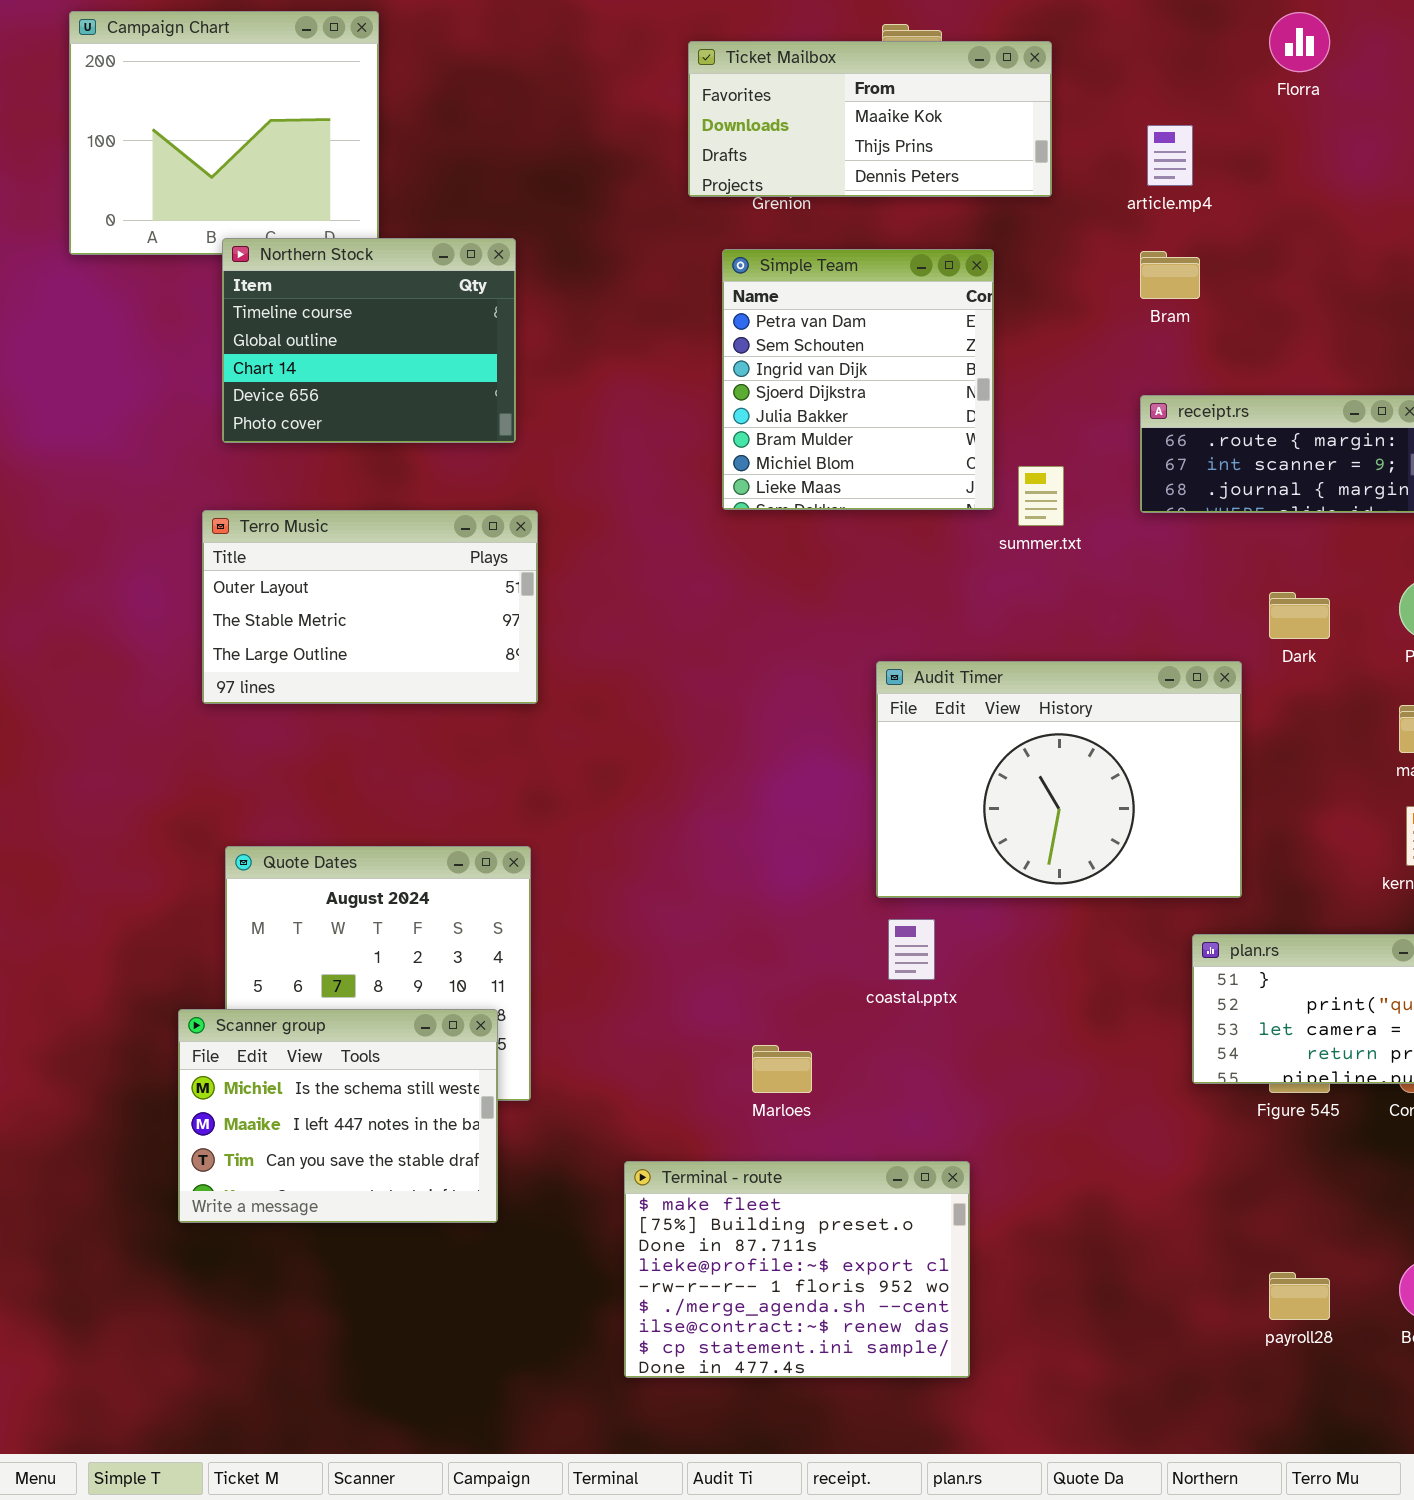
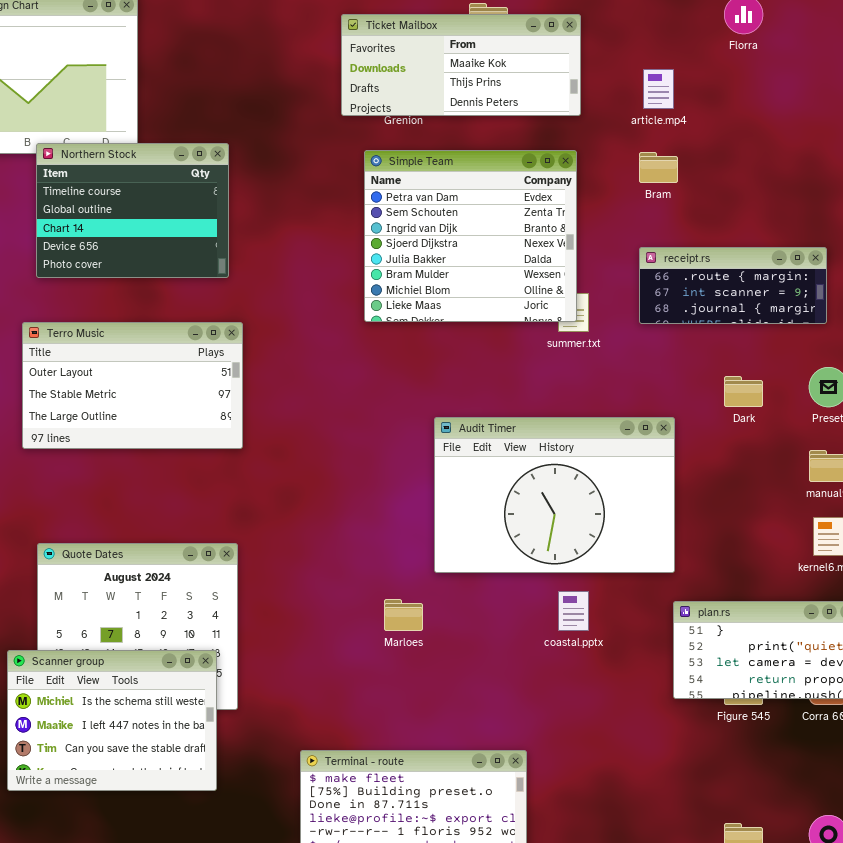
Simple Team: [722,249,994,510] -> [364,150,577,322], resized
Audit Timer: [876,661,1242,898] -> [434,417,675,573], moved
coastal.pptx: [888,919,935,980] -> [558,591,589,631], moved
Marloes: [752,1045,812,1093] -> [384,599,423,631], moved

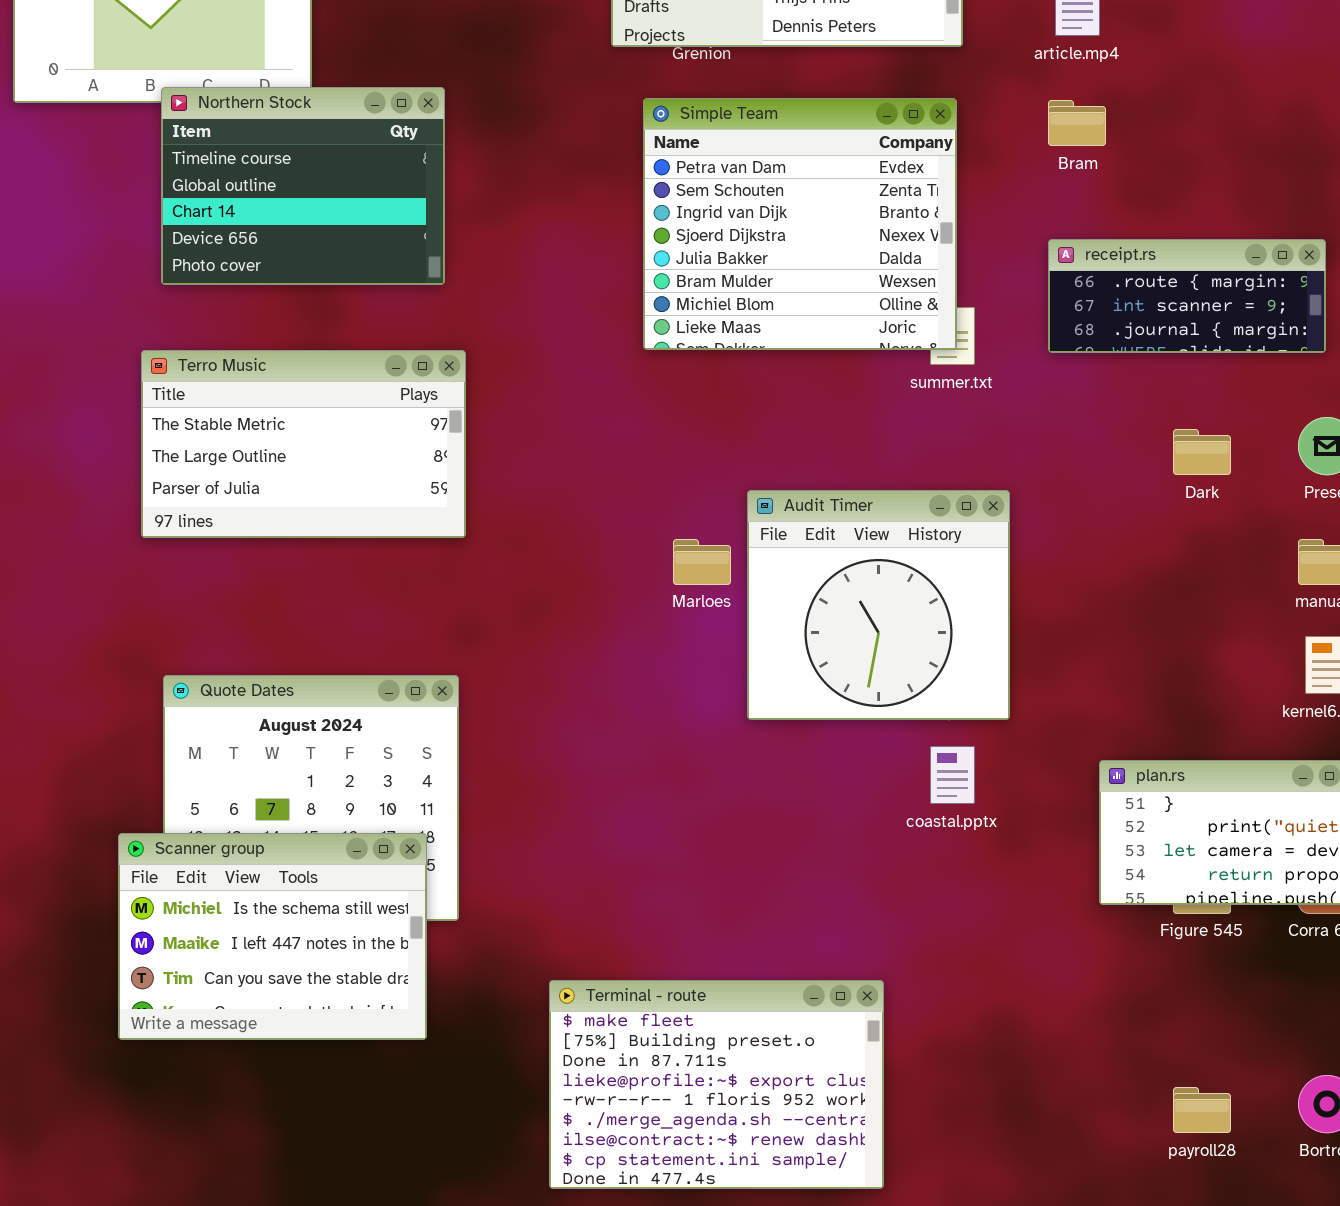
Terro Music: [22,322,243,449] -> [141,350,466,538], scrolled down 1 row
Audit Timer: [434,417,675,573] -> [747,490,1010,720], resized
Marloes: [384,599,423,631] -> [673,539,731,585], moved

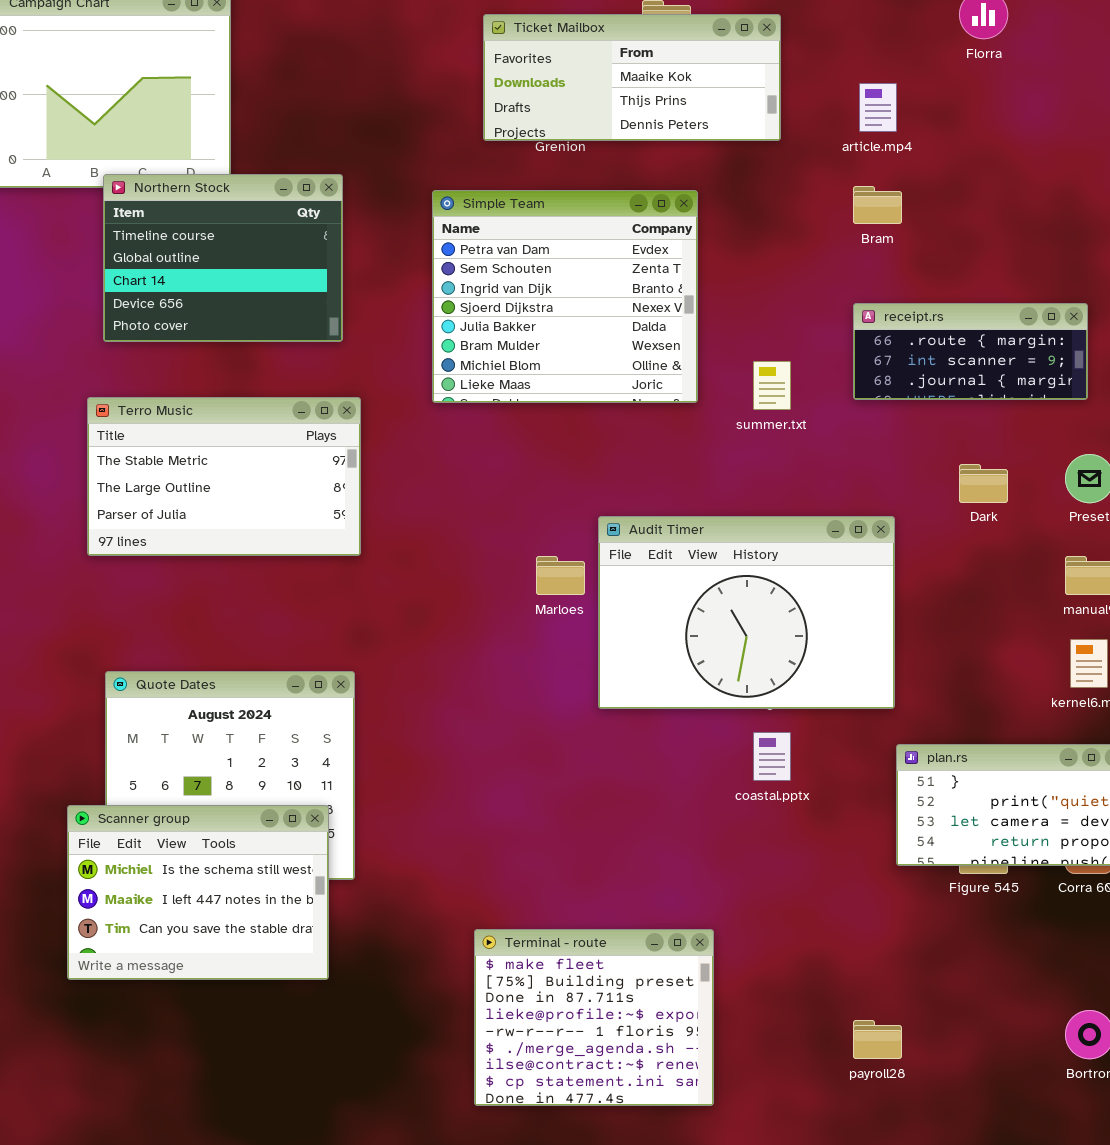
Simple Team: [643,98,957,350] -> [432,190,698,403], moved
Audit Timer: [747,490,1010,720] -> [598,516,895,709], resized
Terminal - route: [549,980,884,1189] -> [474,929,714,1106], resized
payroll28: [1173,1087,1231,1133] -> [853,1020,902,1059], moved

